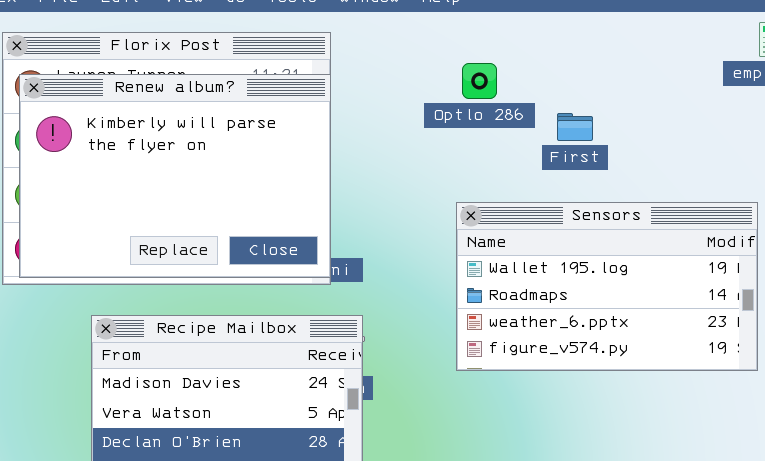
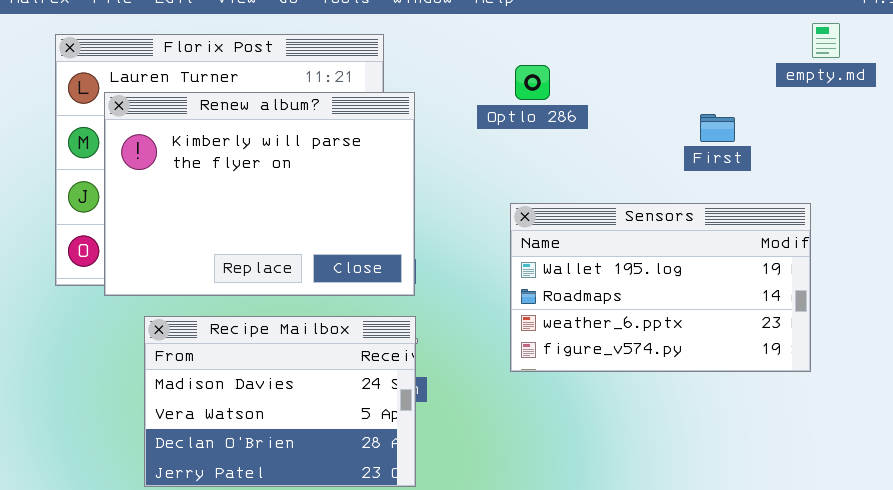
Renew album?: [19,74,331,278] -> [104,92,415,296], moved
First: [557,113,593,141] -> [700,114,735,142], moved

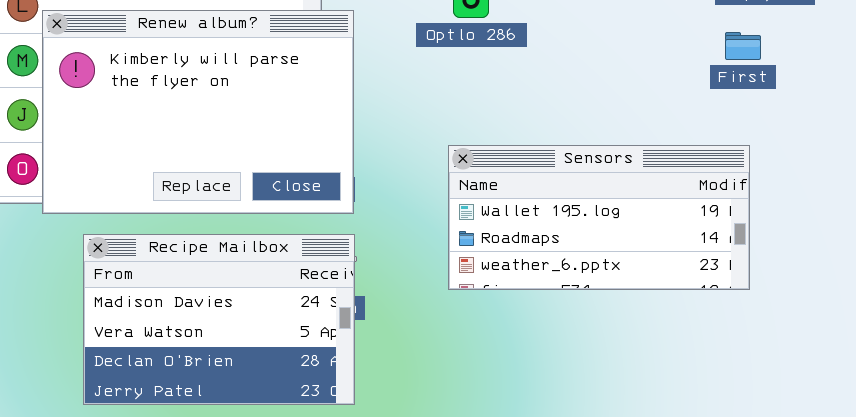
First: [700,114,735,142] -> [725,32,761,60], moved
Sensors: [510,203,811,372] -> [448,145,750,290], resized

